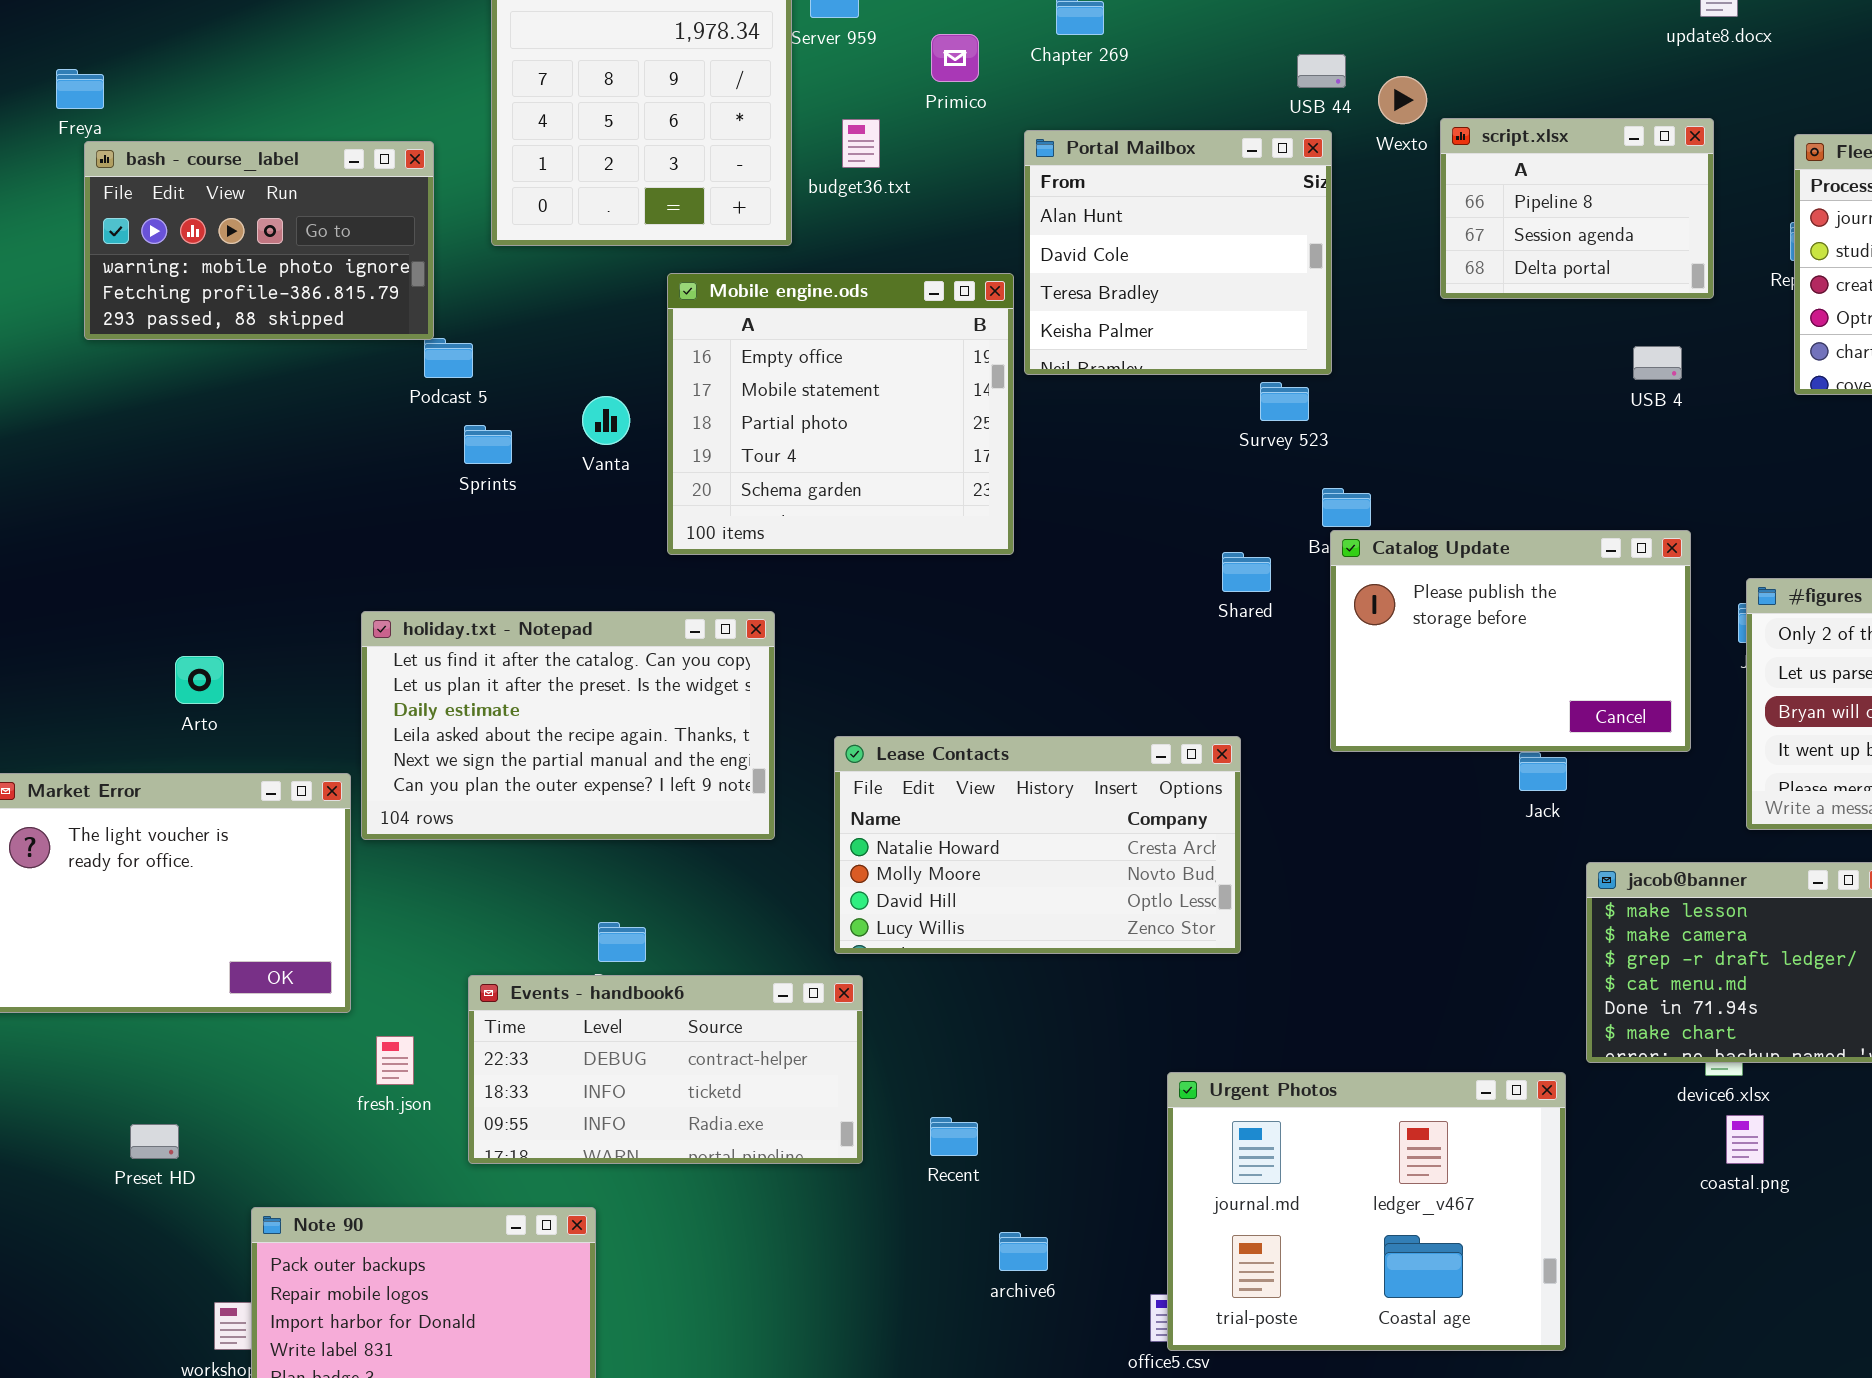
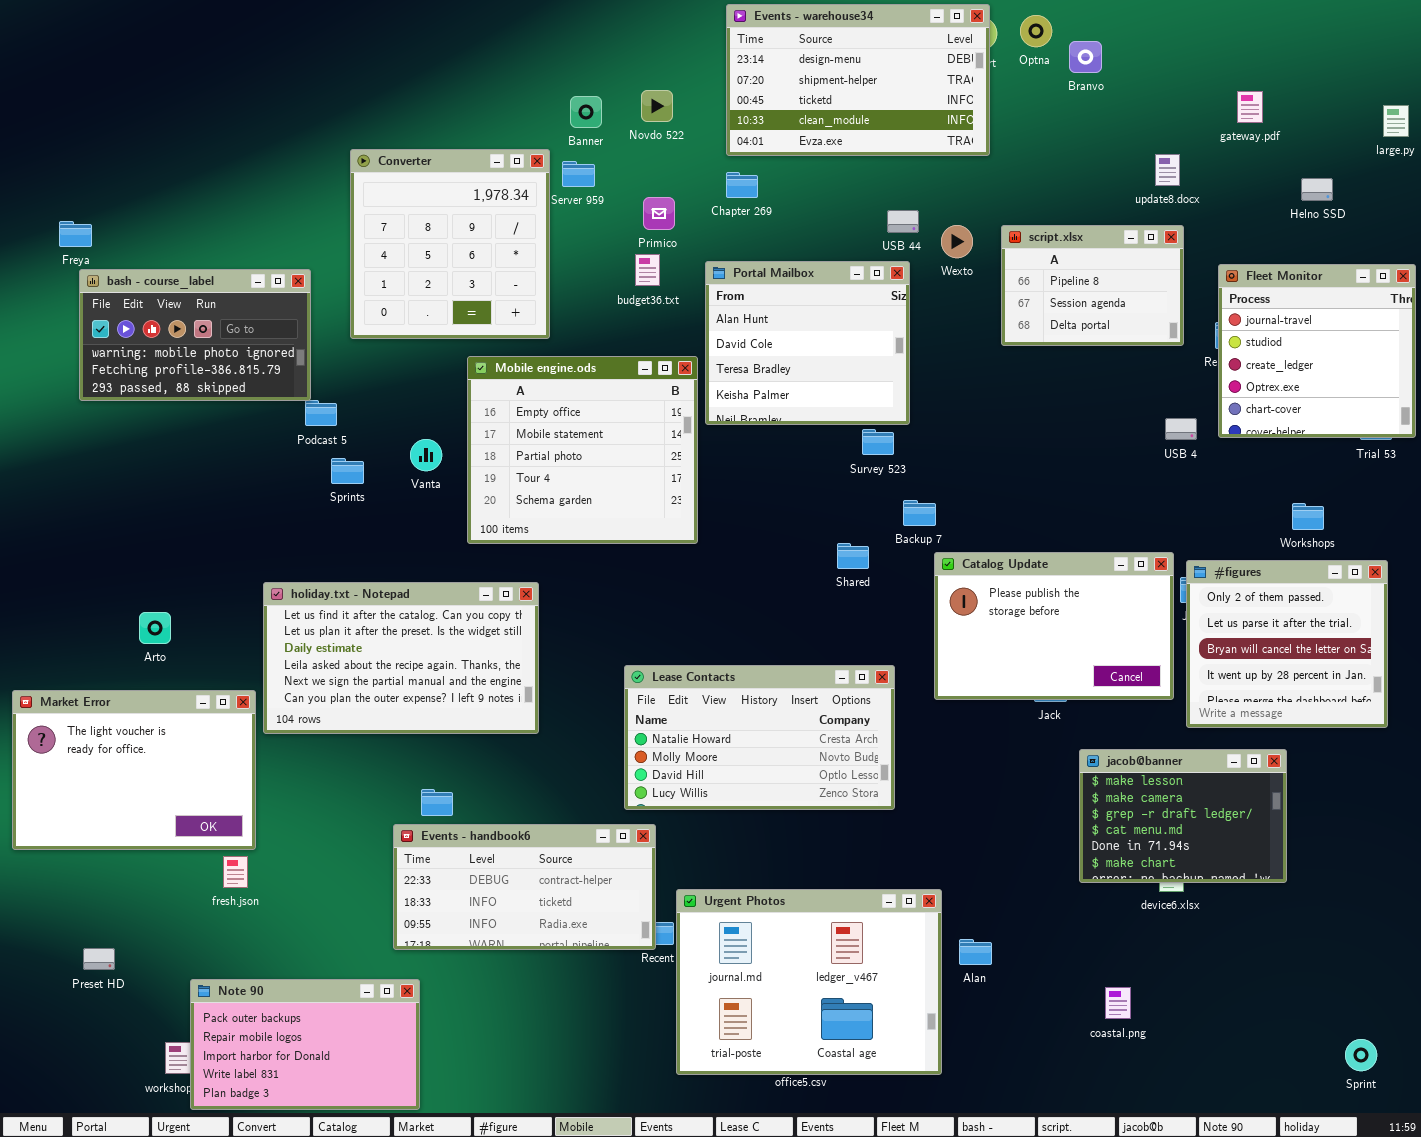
script.xlsx: [1440,118,1714,299] -> [1001,225,1184,346], moved
budget36.txt: [842,119,880,168] -> [635,254,660,286], moved
USB 4: [1633,346,1682,380] -> [1165,418,1197,440], moved
Catalog Update: [1330,530,1691,752] -> [934,552,1174,700], moved
Lease Contacts: [834,736,1241,954] -> [624,665,895,810], moved
Events - handbook6: [468,975,863,1164] -> [393,824,656,950], moved
fresh.json: [376,1036,414,1085] -> [223,856,248,888], moved
Urgent Photos: [1167,1072,1566,1351] -> [676,889,942,1075], moved
coastal.png: [1726,1115,1764,1164] -> [1105,987,1131,1019], moved
Preset HD: [130,1124,179,1159] -> [83,948,115,970], moved

